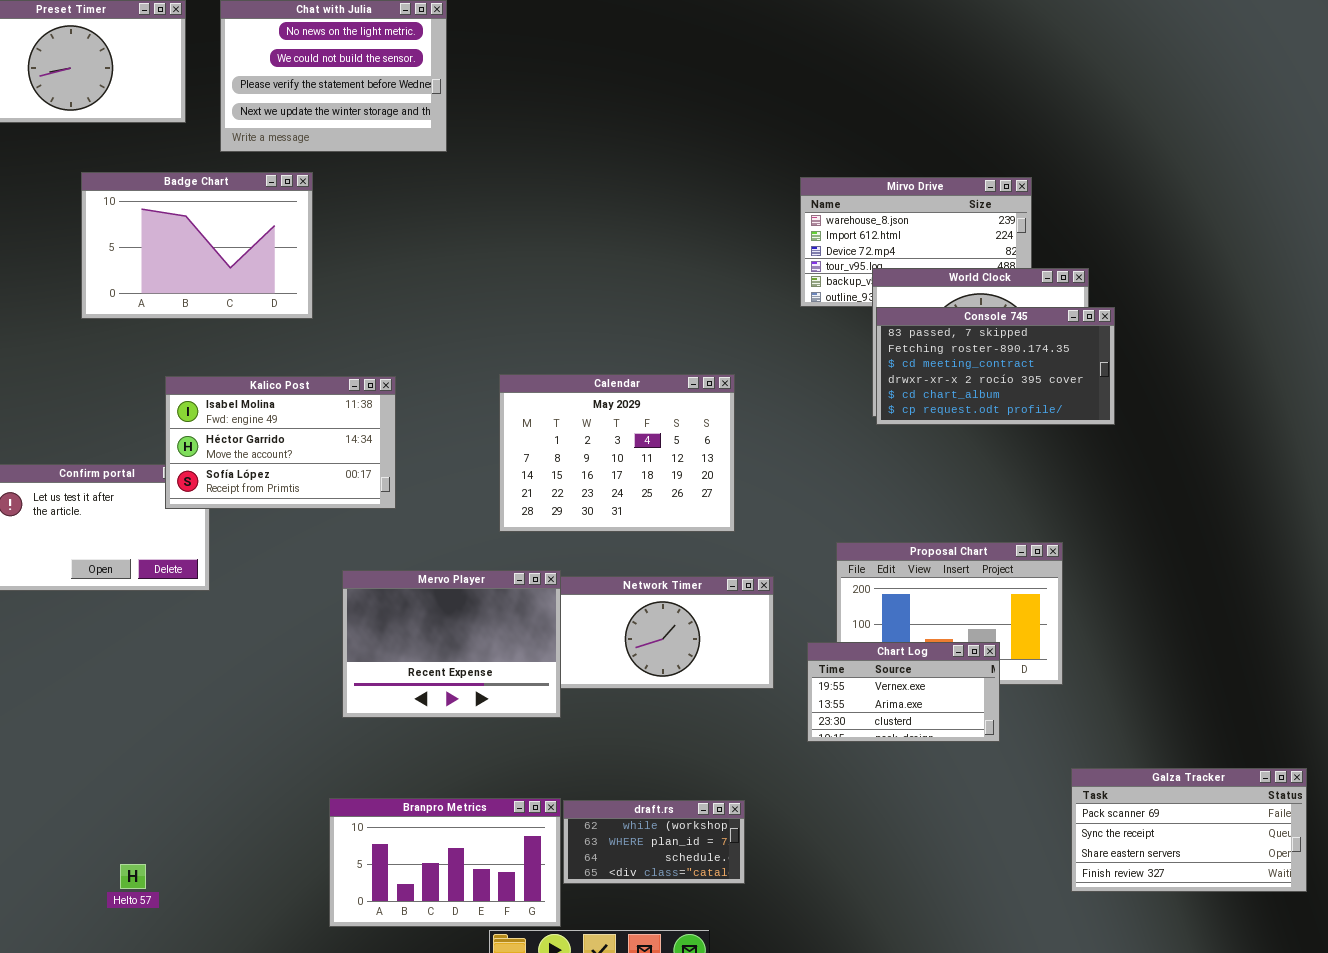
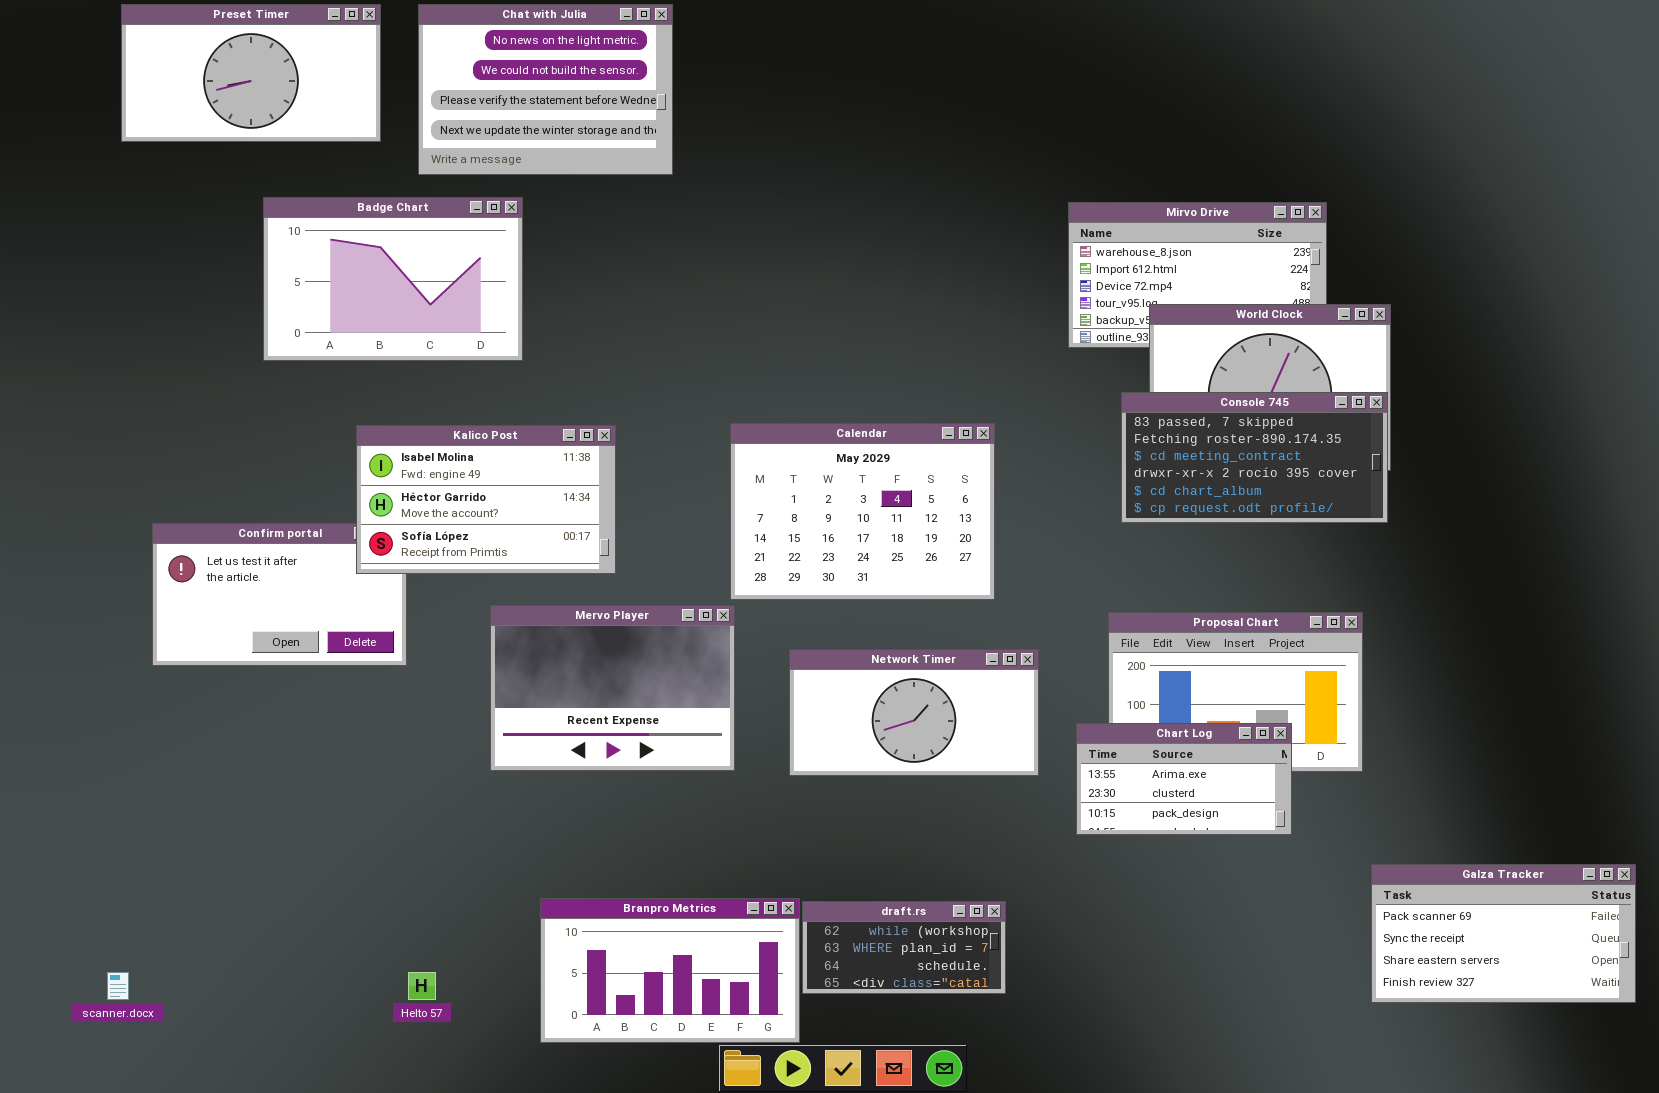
Console 745: [876,307,1115,425] -> [1121,392,1388,523], moved
Mervo Player: [342,570,561,718] -> [490,605,735,771], moved
Chart Log: [807,642,1000,742] -> [1076,723,1292,835], scrolled down 1 row
Helto 57: [120,864,146,889] -> [408,972,436,1000], moved

